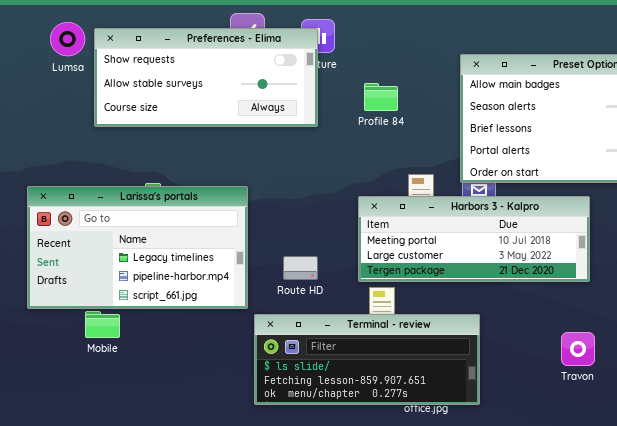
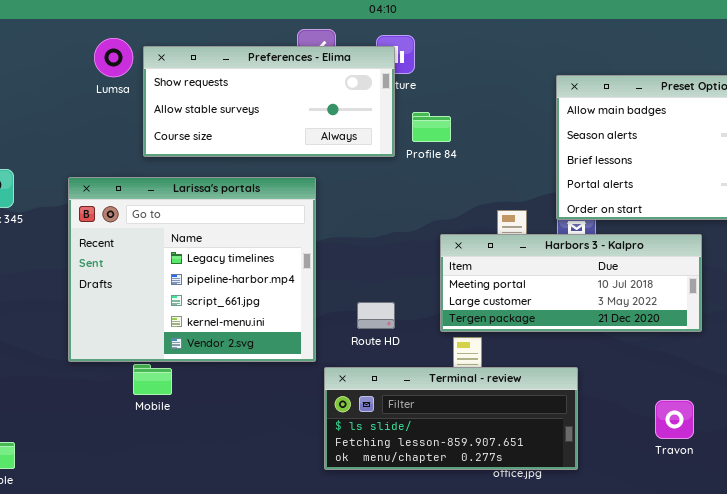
Profile 84: [364,83,398,111] -> [412,112,451,142], moved
Larissa's portals: [27,186,248,309] -> [68,177,316,362], resized
Travon: [561,332,595,366] -> [655,400,694,439], moved

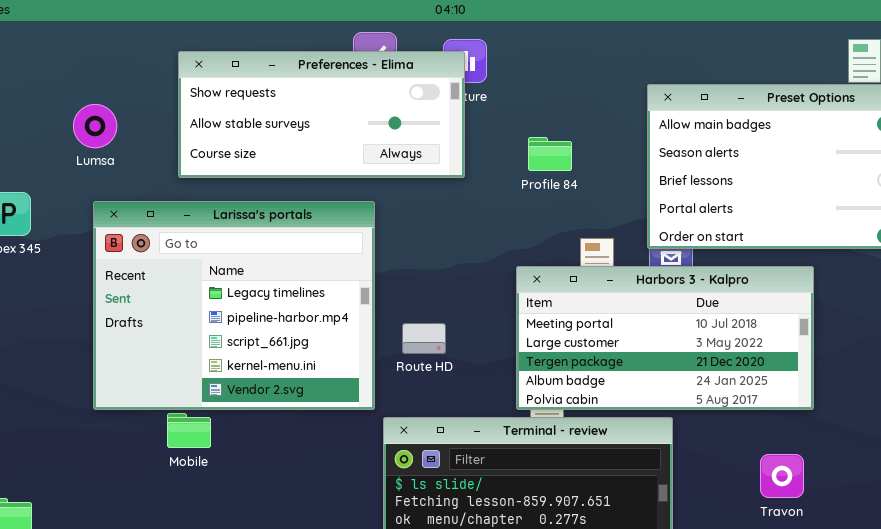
Lumsa: [94,38,133,77] -> [73,104,117,148], moved
Profile 84: [412,112,451,142] -> [528,137,572,171], moved
Harbors 3 - Kalpro: [440,234,702,332] -> [516,266,814,410], resized
Route HD: [357,302,395,329] -> [402,323,446,354], moved

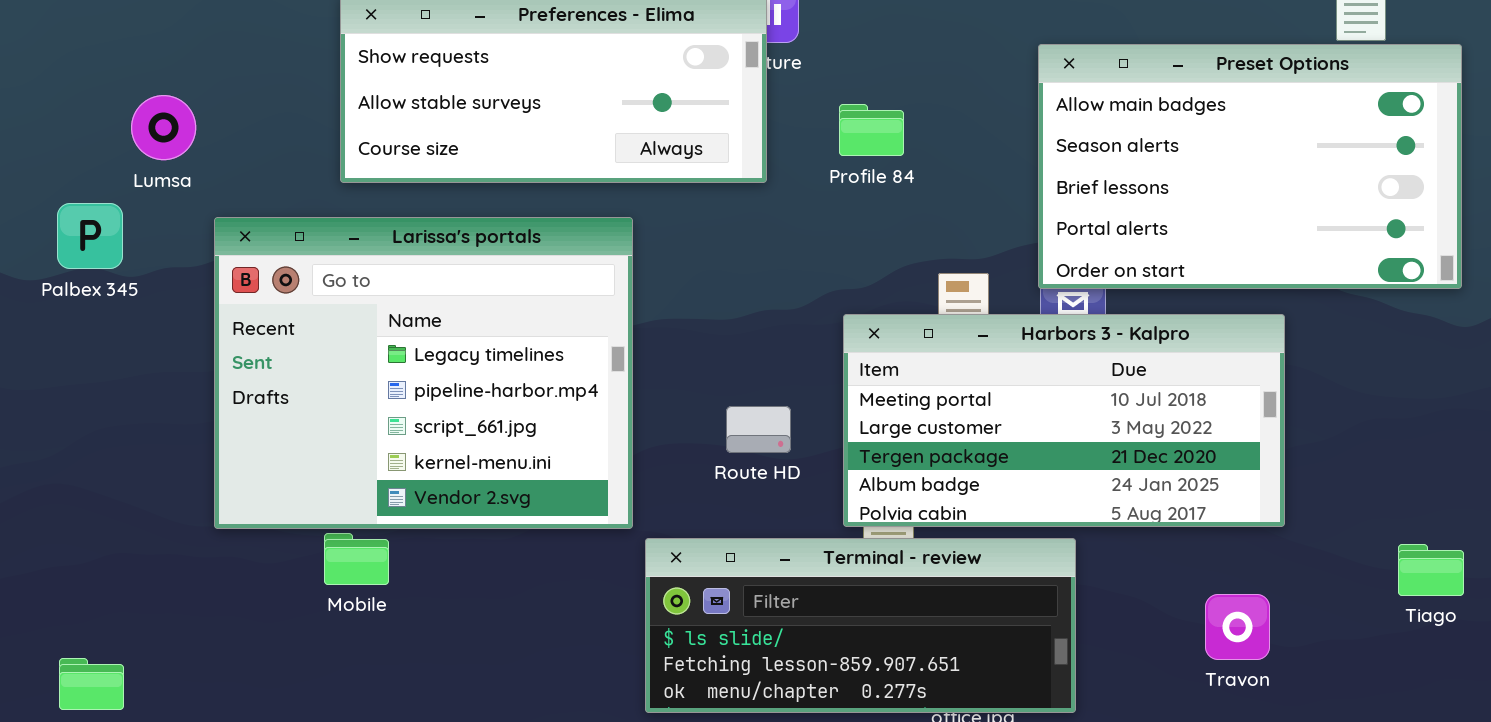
Lumsa: [73,104,117,148] -> [131,95,196,160], moved
Profile 84: [528,137,572,171] -> [839,104,904,156], moved
Route HD: [402,323,446,354] -> [726,406,791,453], moved

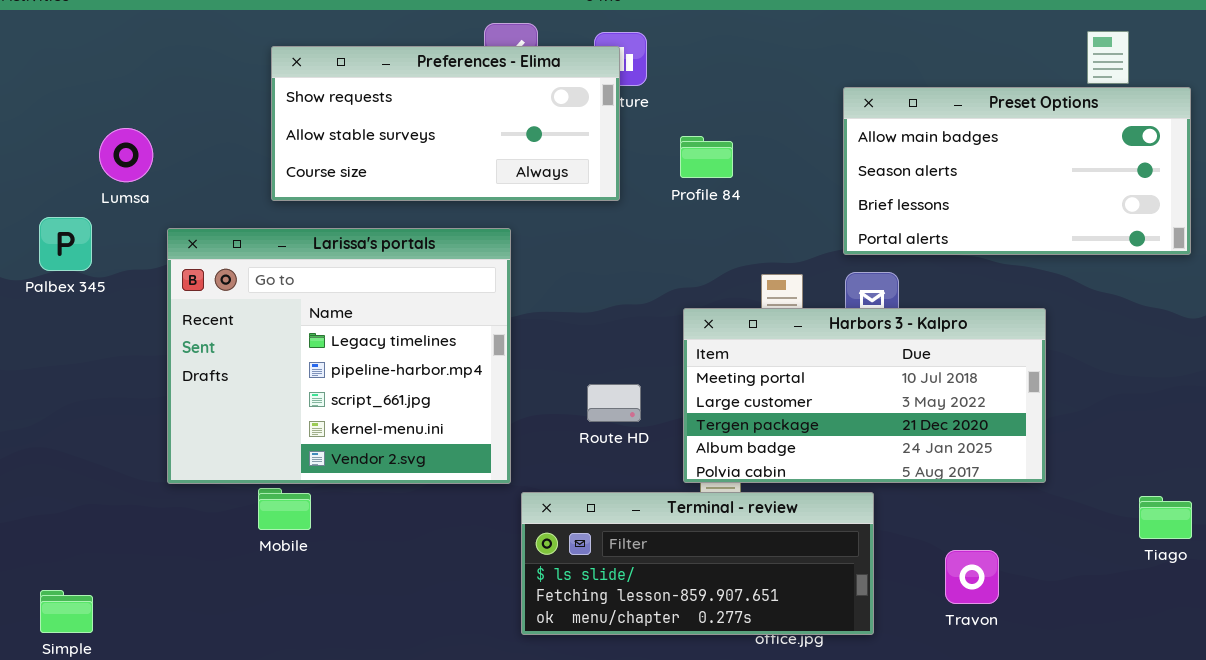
Preset Options: [1038,44,1462,289] -> [843,87,1191,255], resized
Travon: [1205,594,1270,660] -> [945,550,999,604], moved

